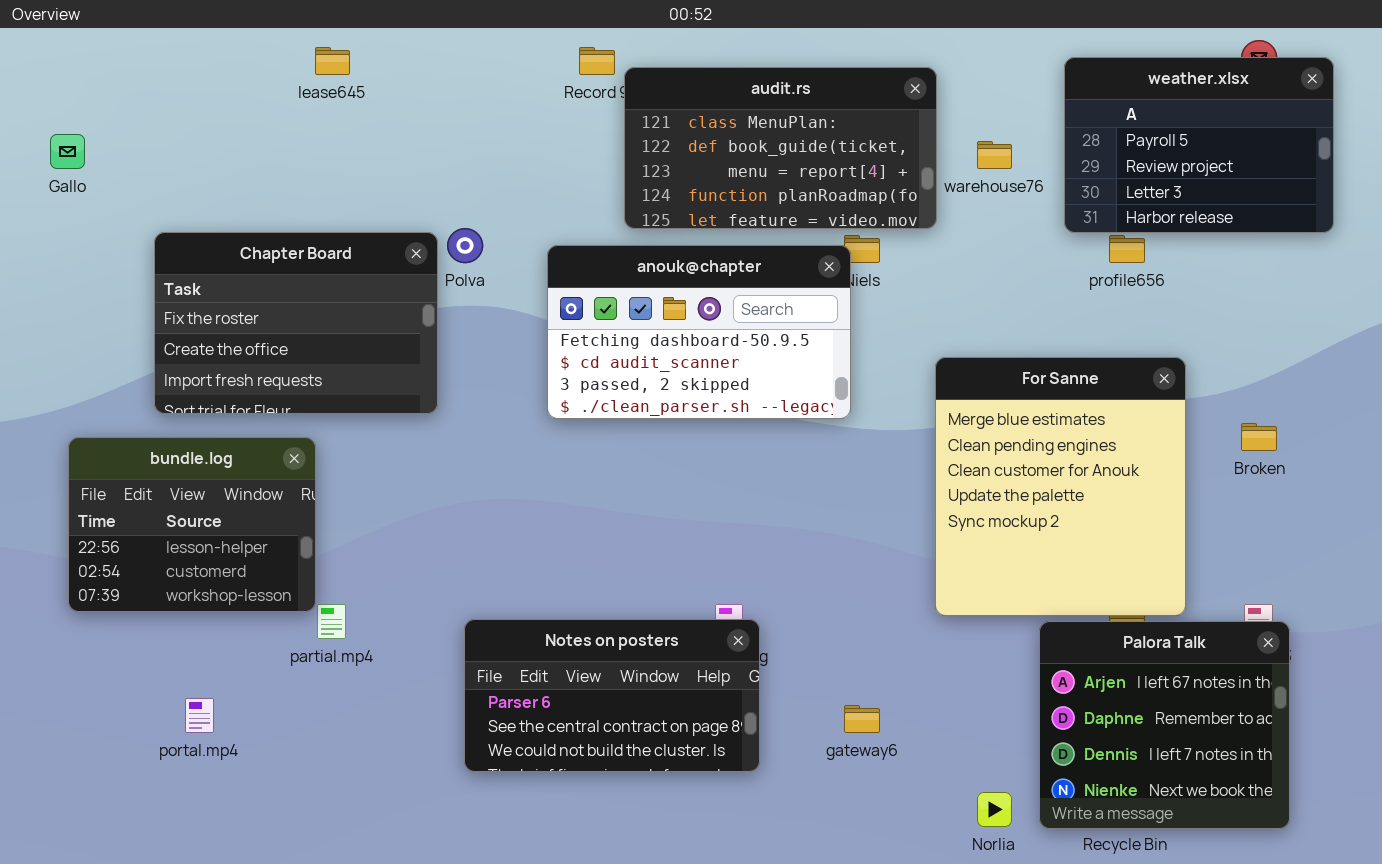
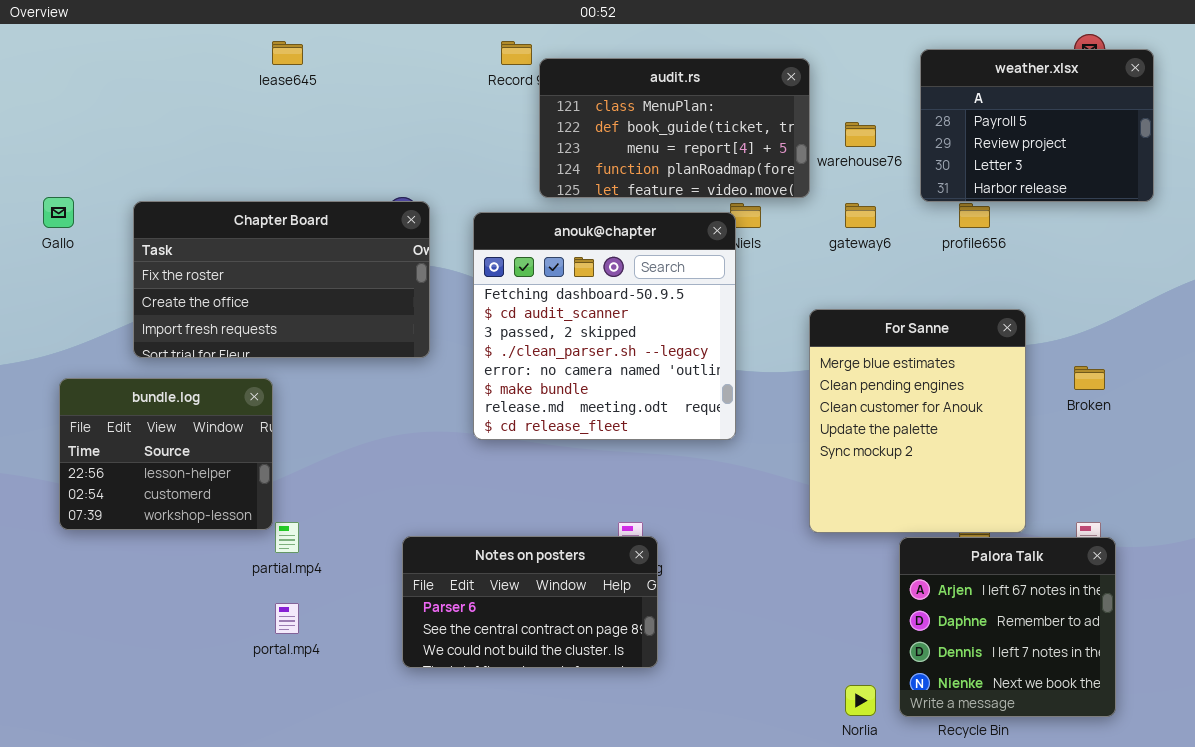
Gallo: [50,134,85,169] -> [43,197,74,228], moved
Chapter Board: [154,232,438,414] -> [133,201,430,358], resized
anouk@chapter: [547,245,851,419] -> [473,212,736,440], resized
portal.mp4: [185,698,214,733] -> [275,603,299,634], moved
gateway6: [844,705,880,733] -> [845,203,876,228], moved

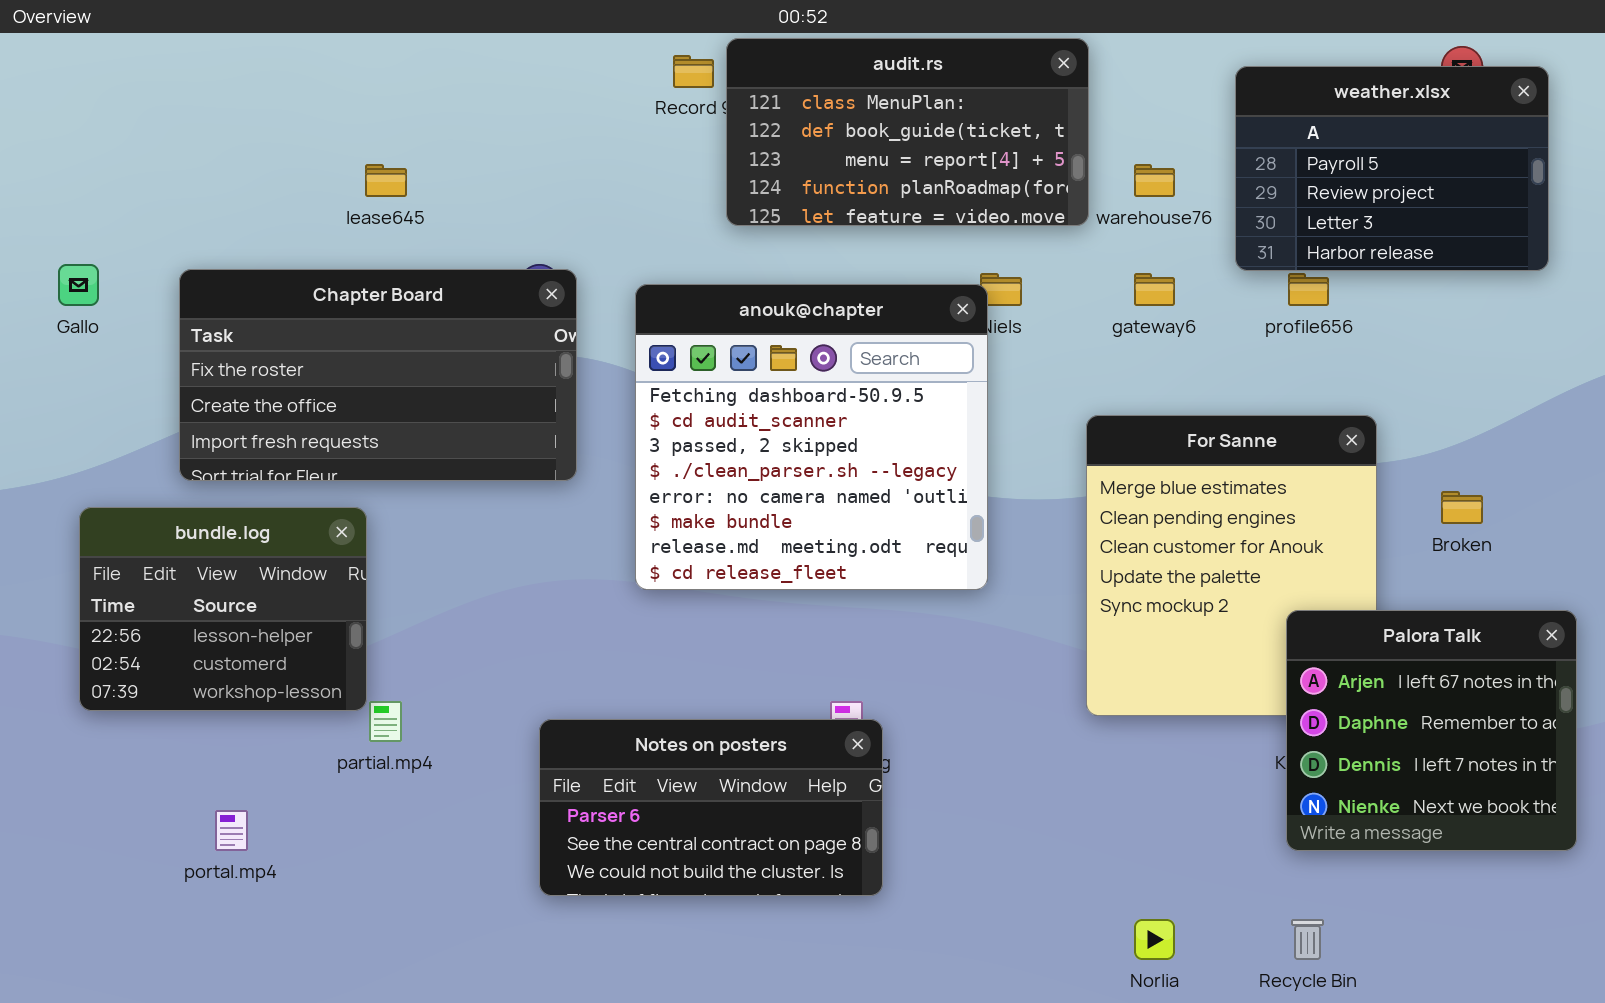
lease645: [272,41,303,65] -> [365,164,407,197], moved
audit.rs: [539,58,810,198] -> [726,38,1089,226], moved
Palora Talk: [899,537,1116,717] -> [1286,610,1577,851], moved
portal.mp4: [275,603,299,634] -> [215,810,248,851], moved

